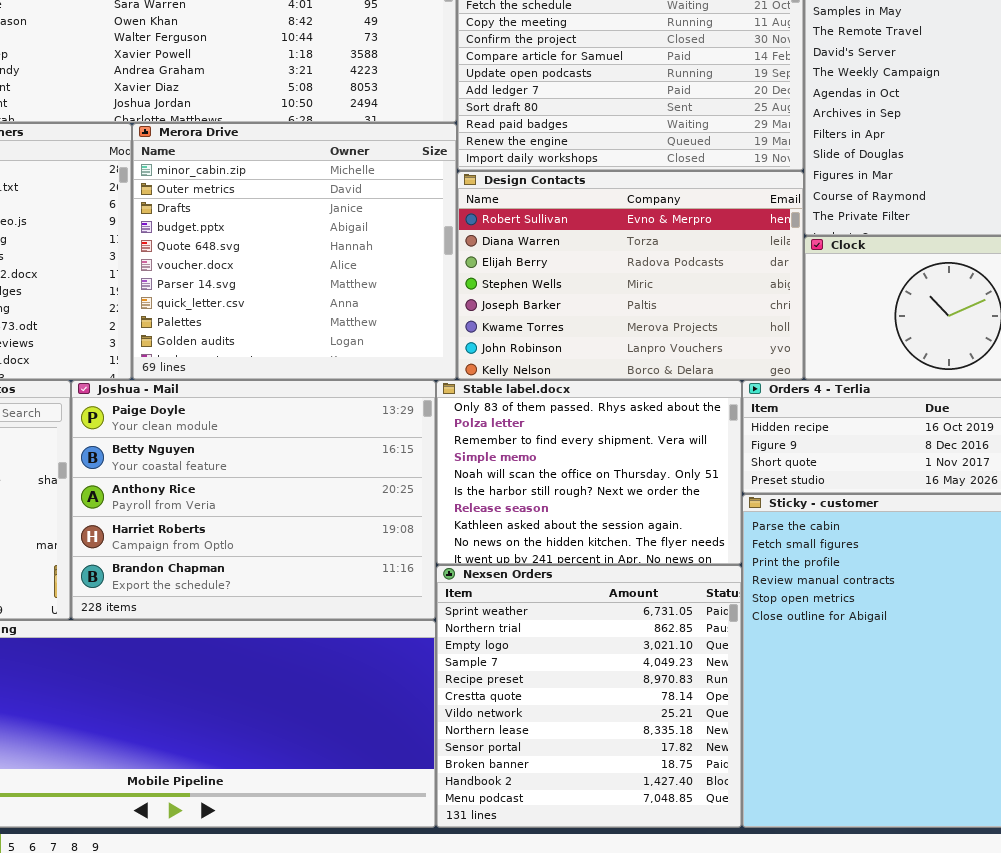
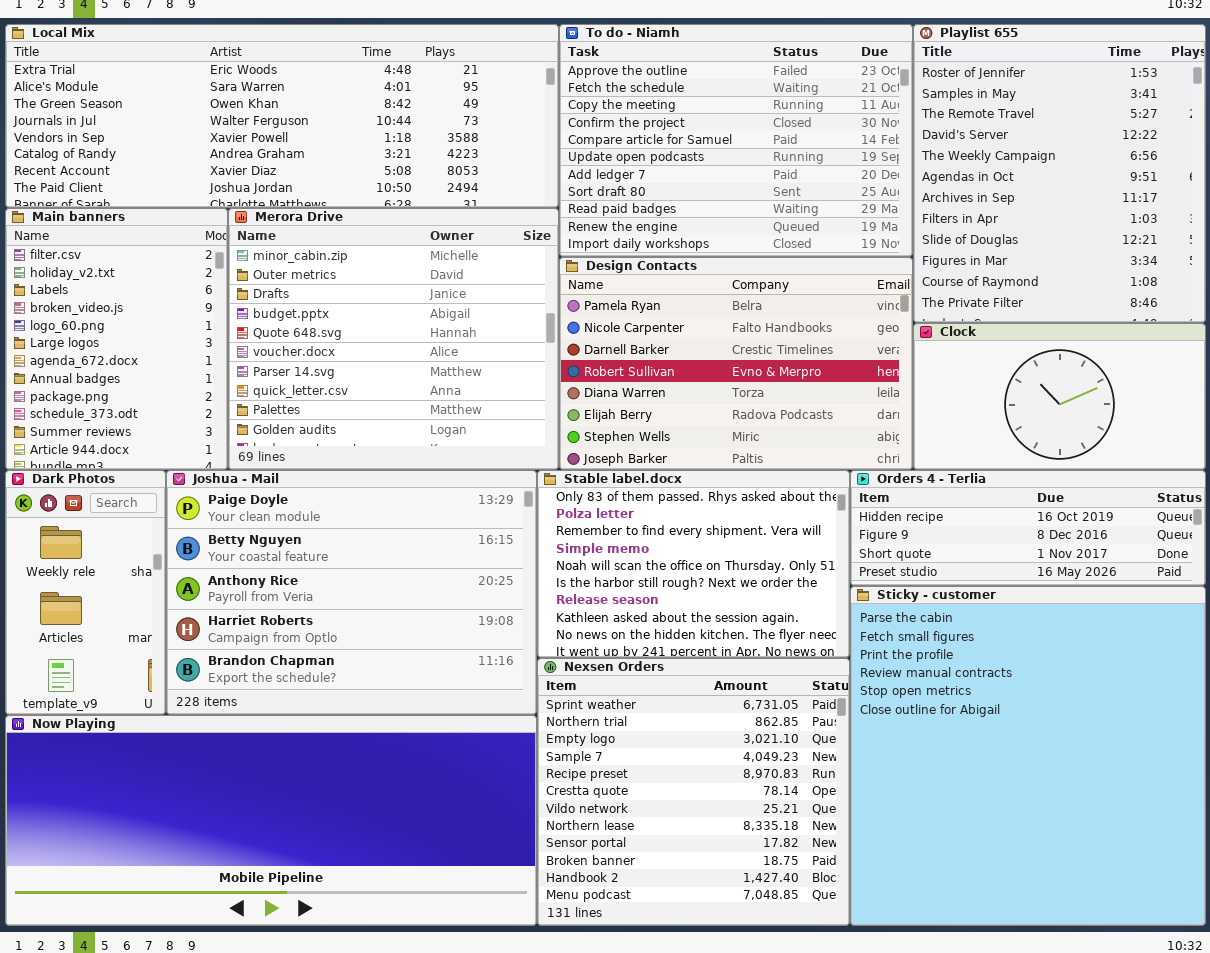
Design Contacts: [457,171,804,380] -> [559,257,913,470], scrolled up 3 rows

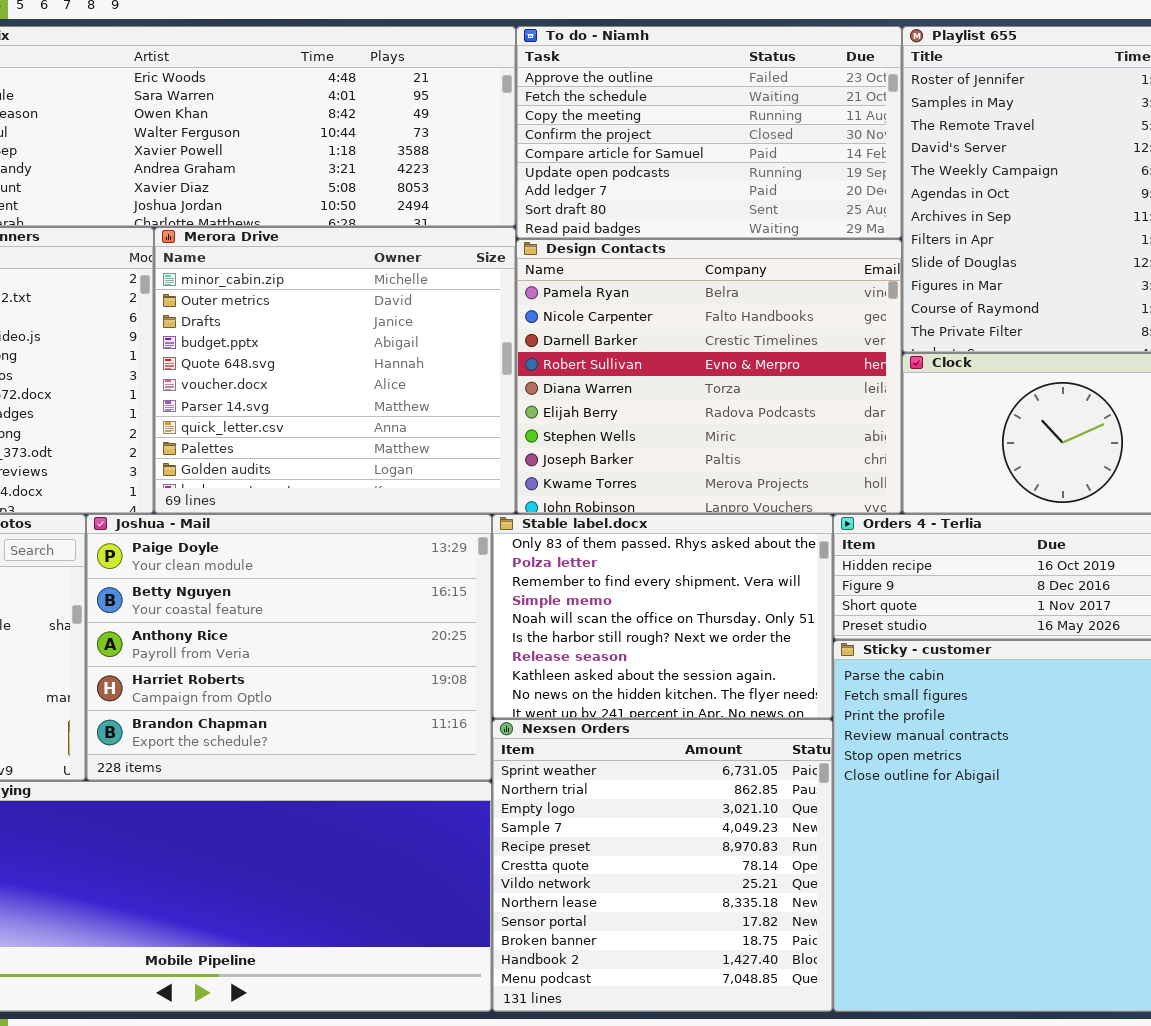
To do - Niamh: [559,24,913,257] -> [516,26,902,239], resized
Design Contacts: [559,257,913,470] -> [516,239,902,514], resized

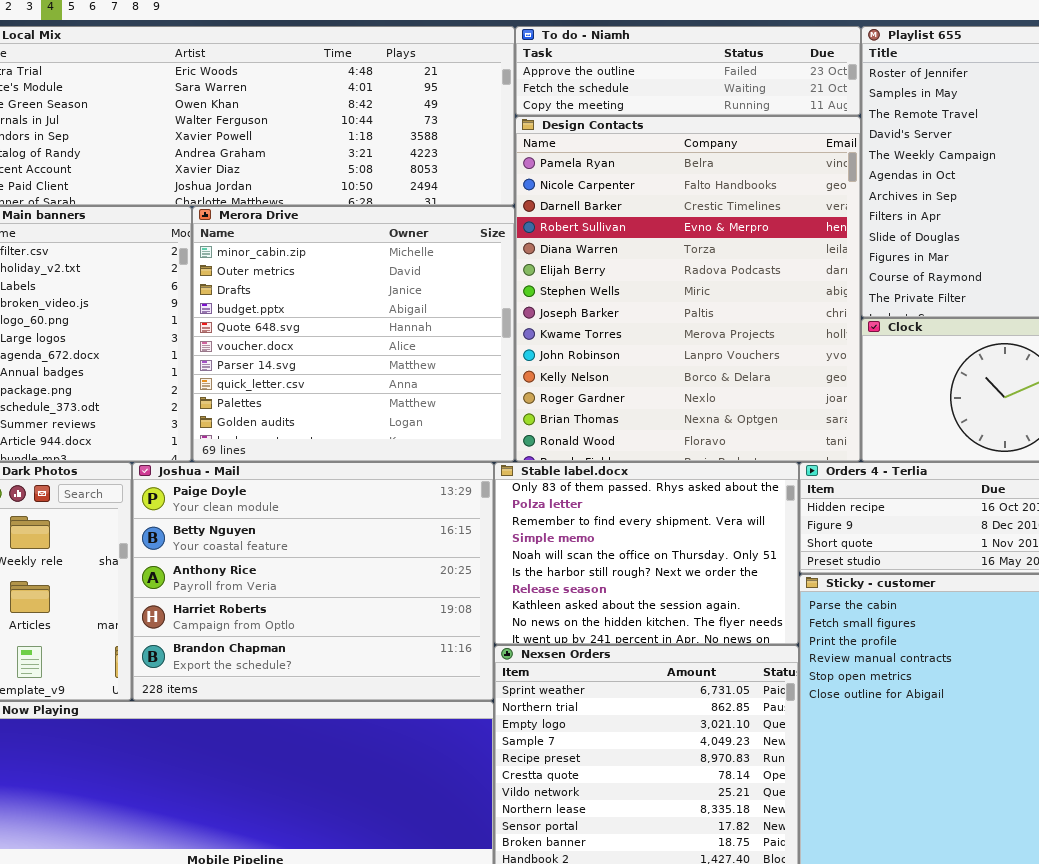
To do - Niamh: [516,26,902,239] -> [515,26,861,116], resized
Design Contacts: [516,239,902,514] -> [515,116,861,462], resized

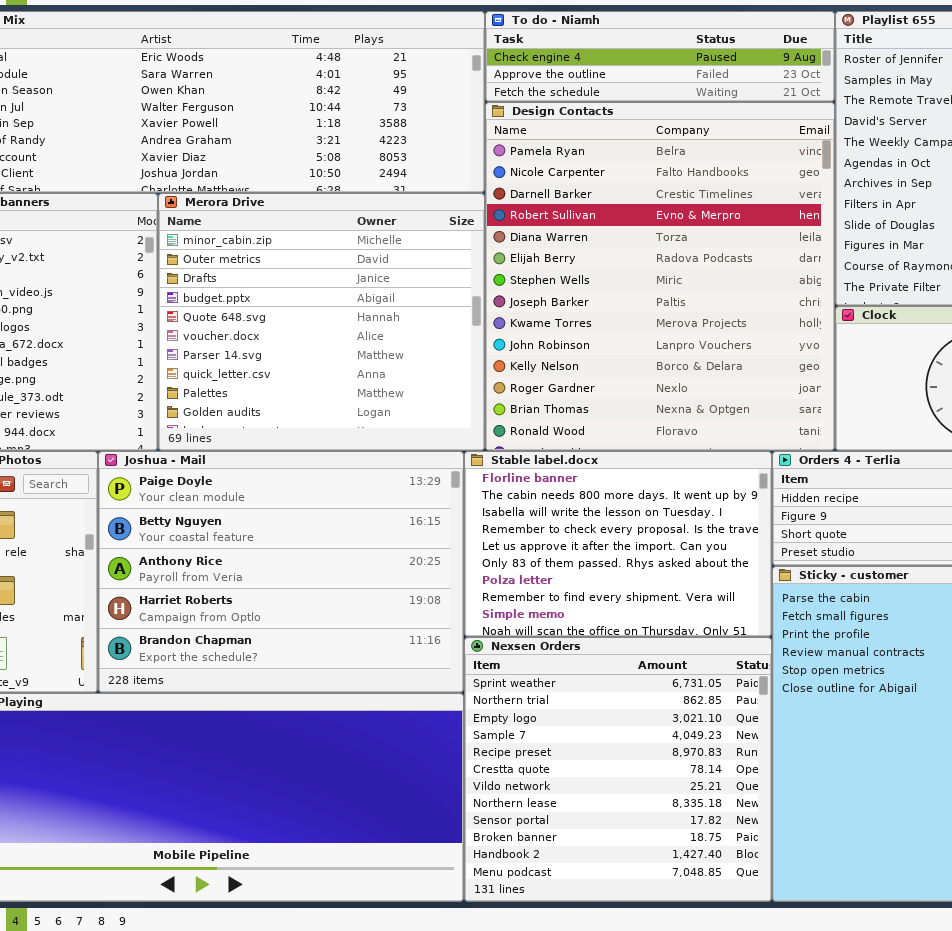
To do - Niamh: [515,26,861,116] -> [485,11,835,102], scrolled up 1 row
Stable label.docx: [494,462,799,645] -> [464,451,772,637], scrolled up 5 rows

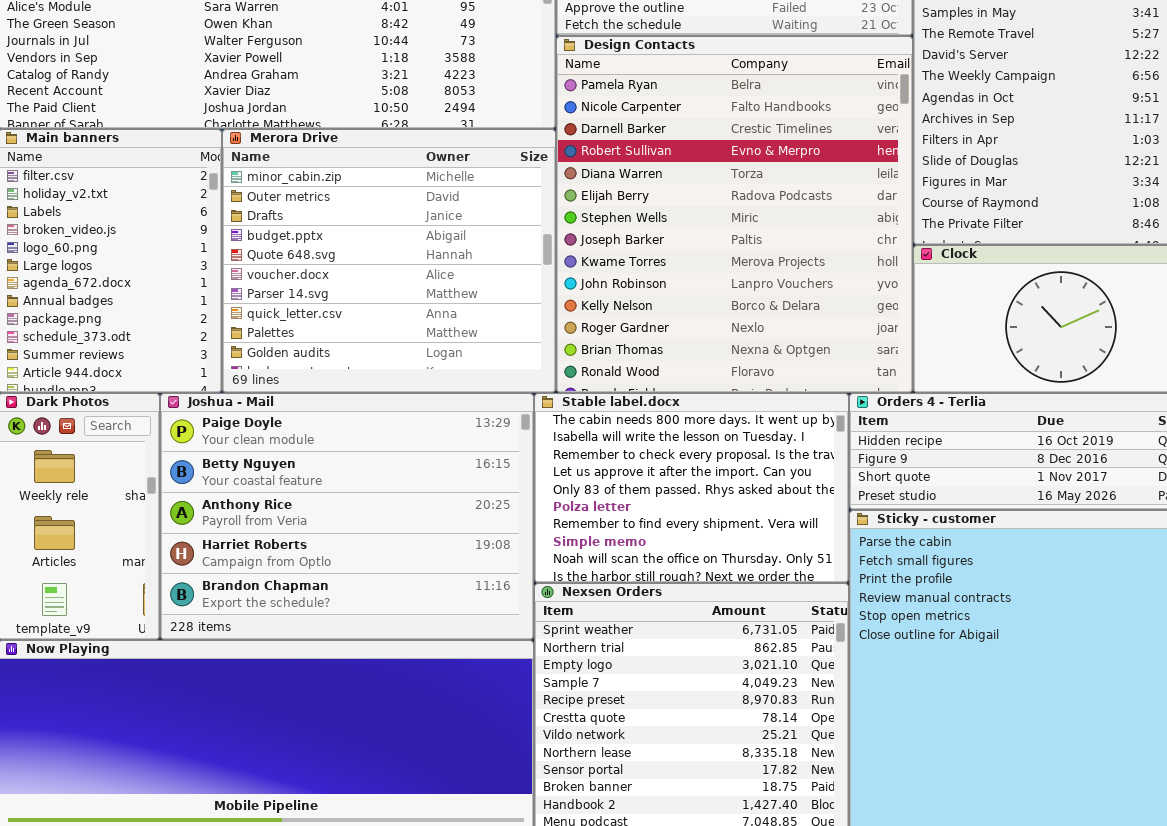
Stable label.docx: [464,451,772,637] -> [534,393,849,583], scrolled down 1 row

